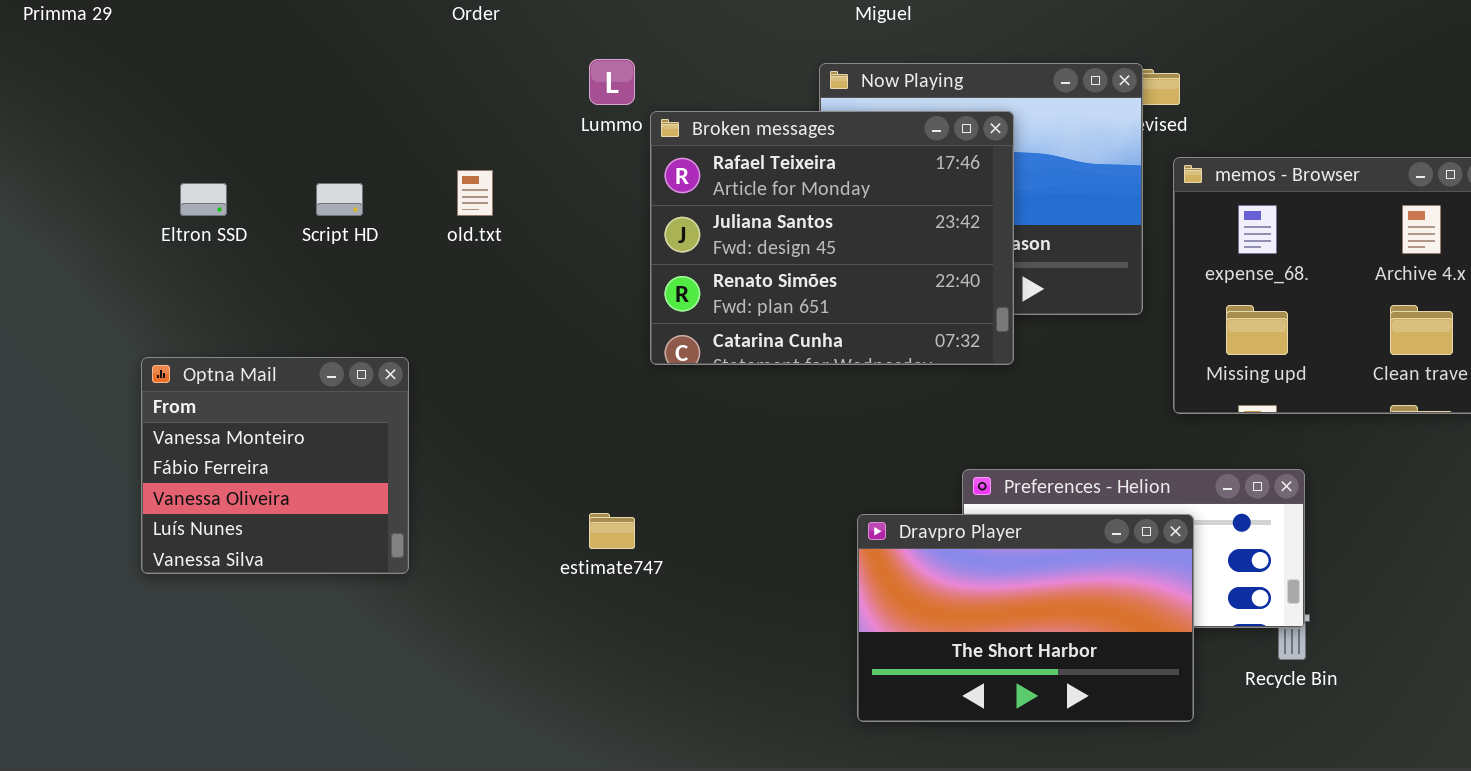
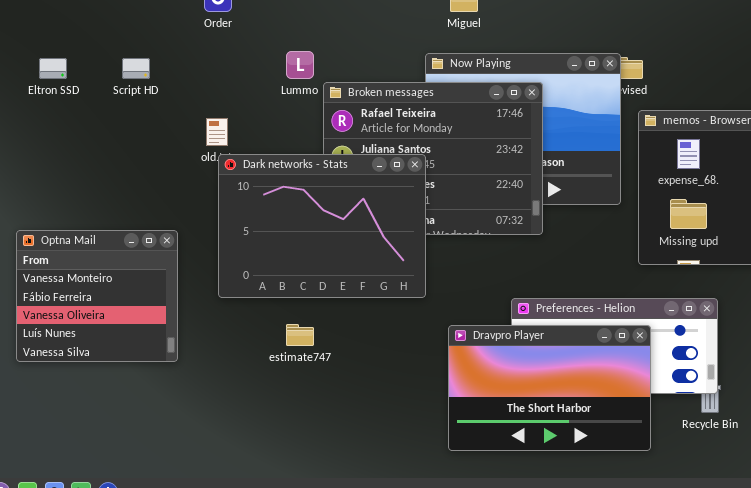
Eltron SSD: [180,183,227,216] -> [39,58,67,79], moved
Script HD: [316,183,363,216] -> [122,58,150,79], moved
Dark networks - Stats: none -> [218,154,426,298], opened

